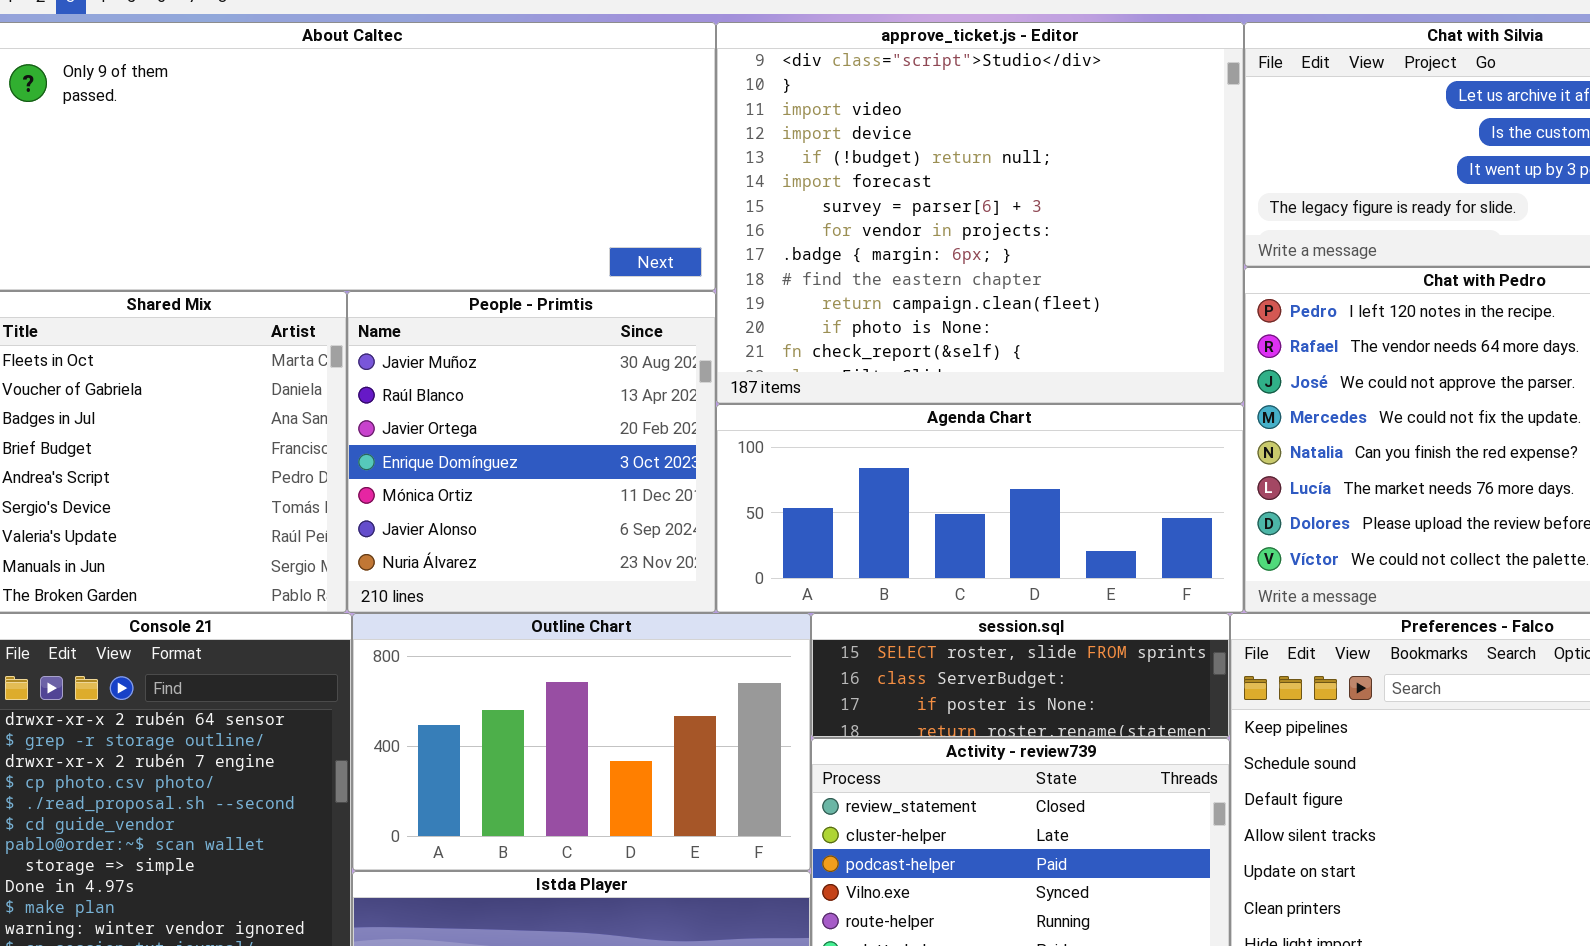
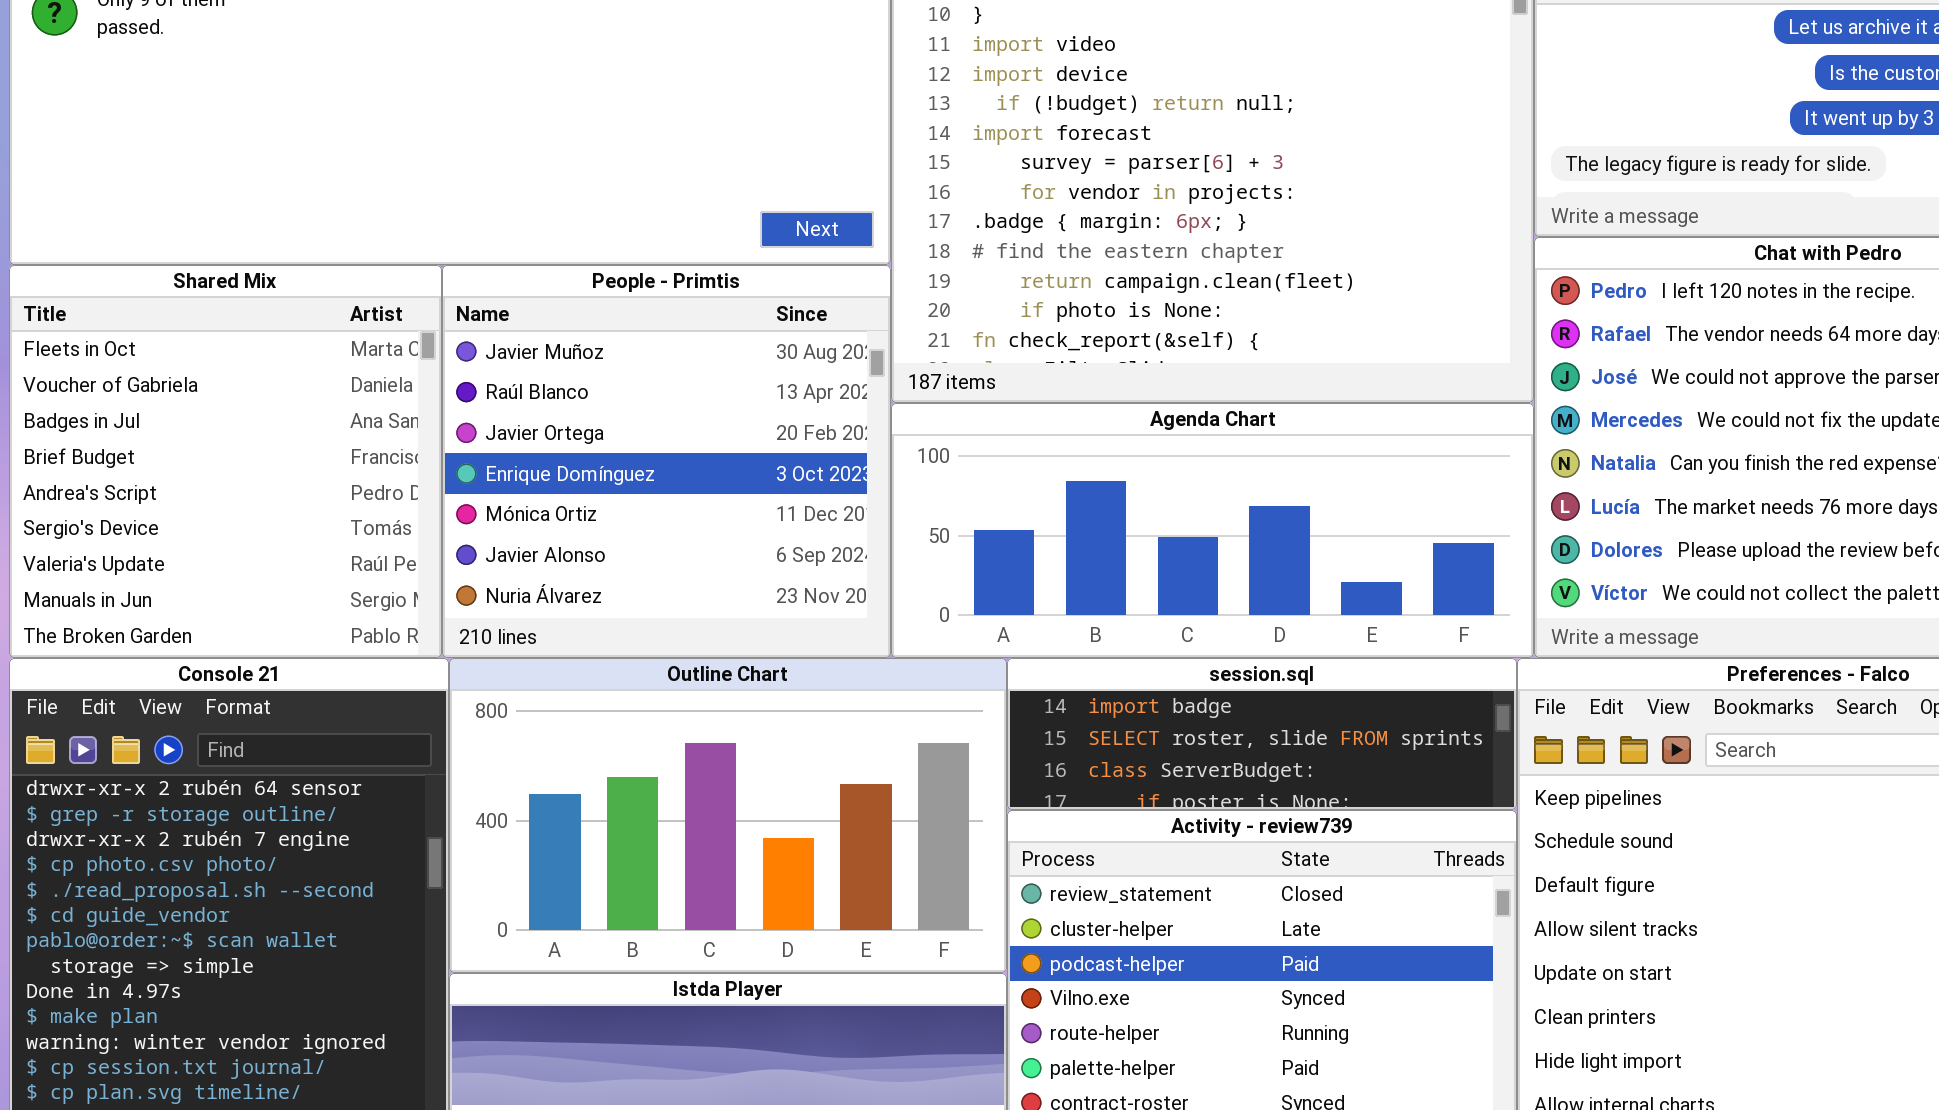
session.sql: [811,613,1230,738] -> [1007,658,1517,810], scrolled up 1 row

